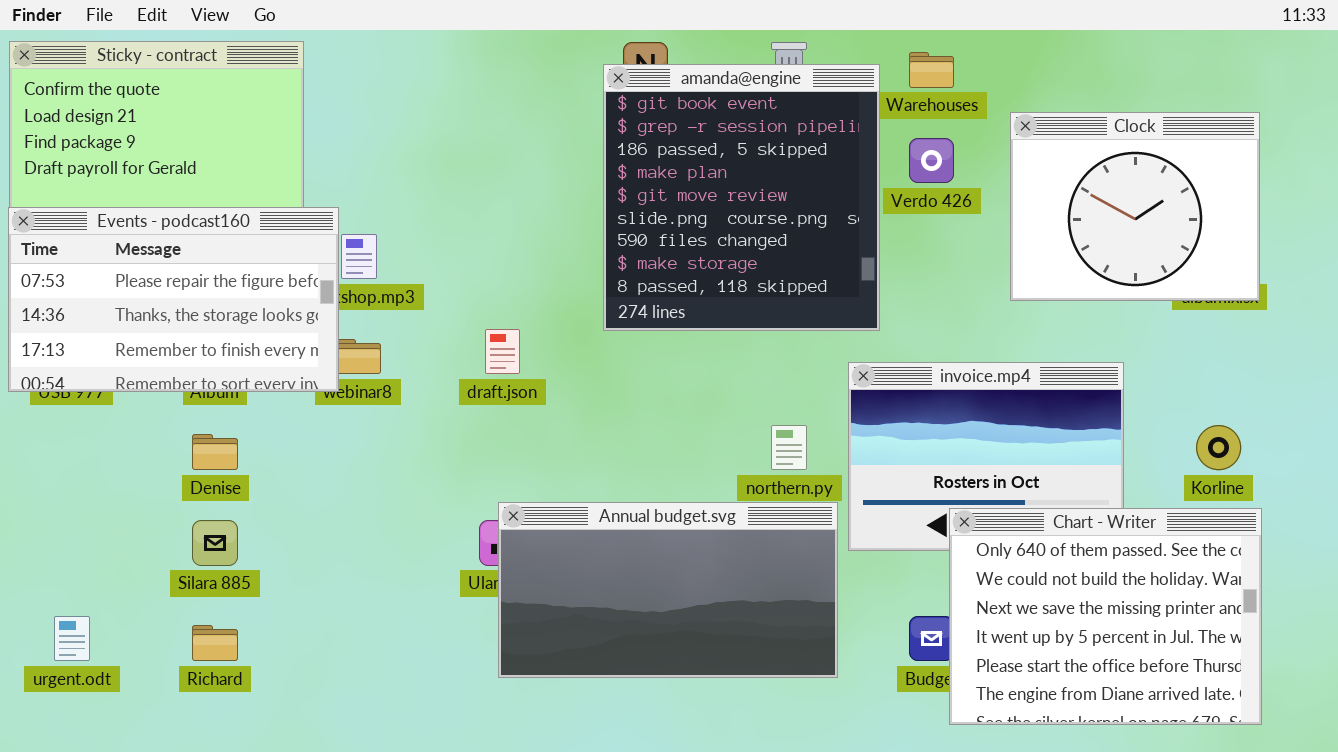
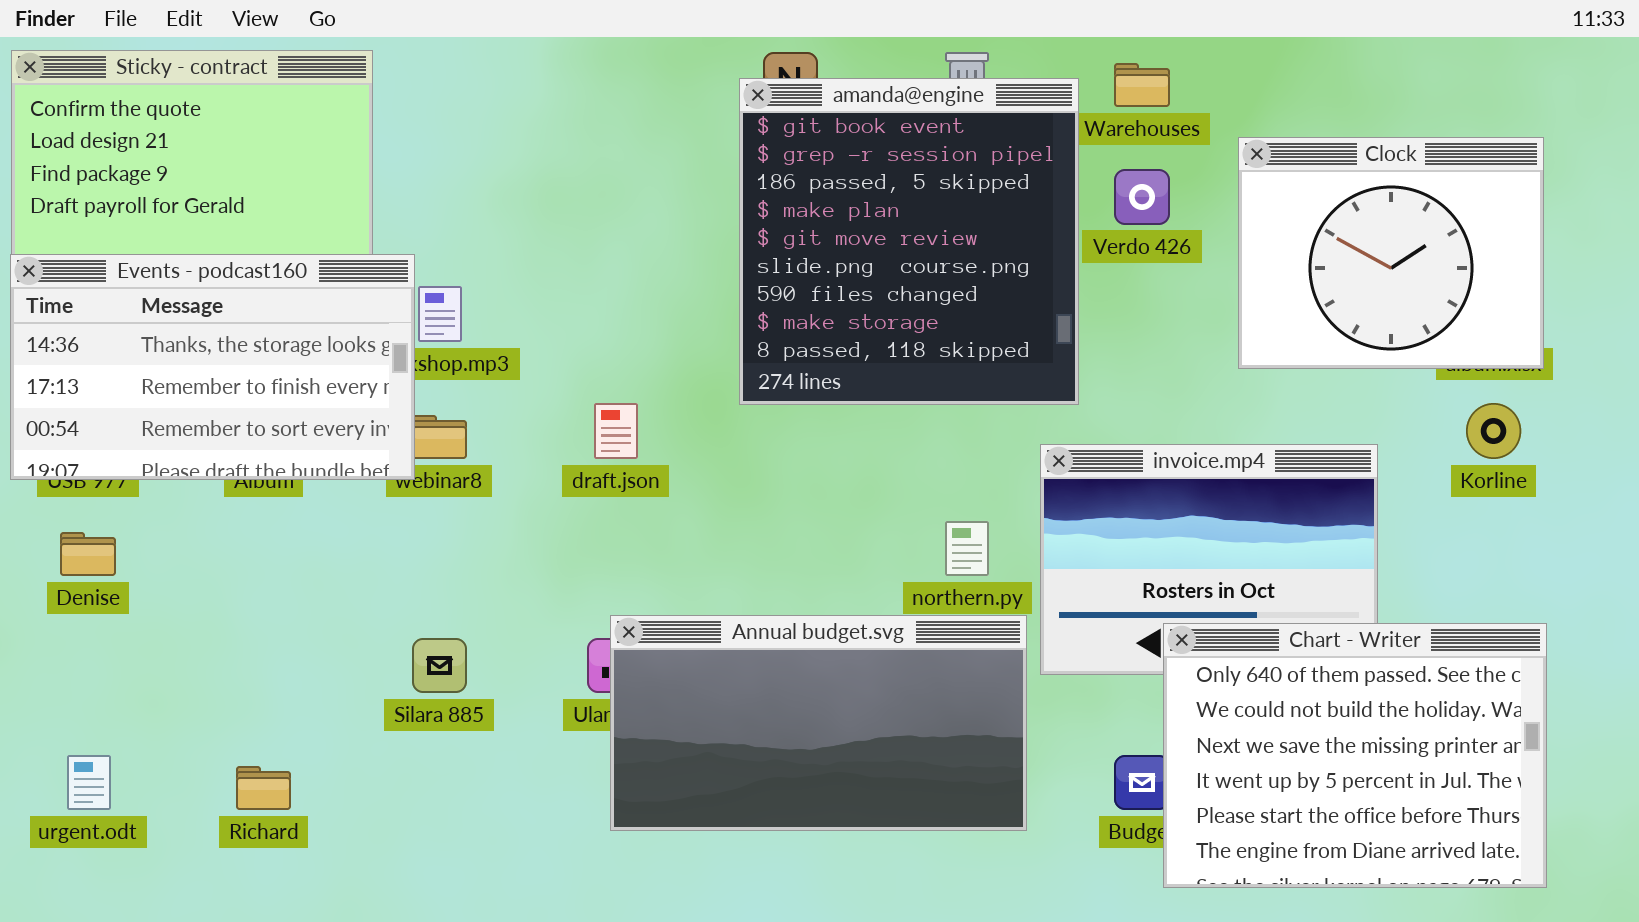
Events - podcast160: [8,207,339,392] -> [10,254,415,480], scrolled down 1 row
Korline: [1196,425,1241,470] -> [1466,403,1521,459], moved
Denise: [192,434,238,470] -> [60,532,116,576], moved
Silara 885: [192,520,238,566] -> [412,638,467,693], moved

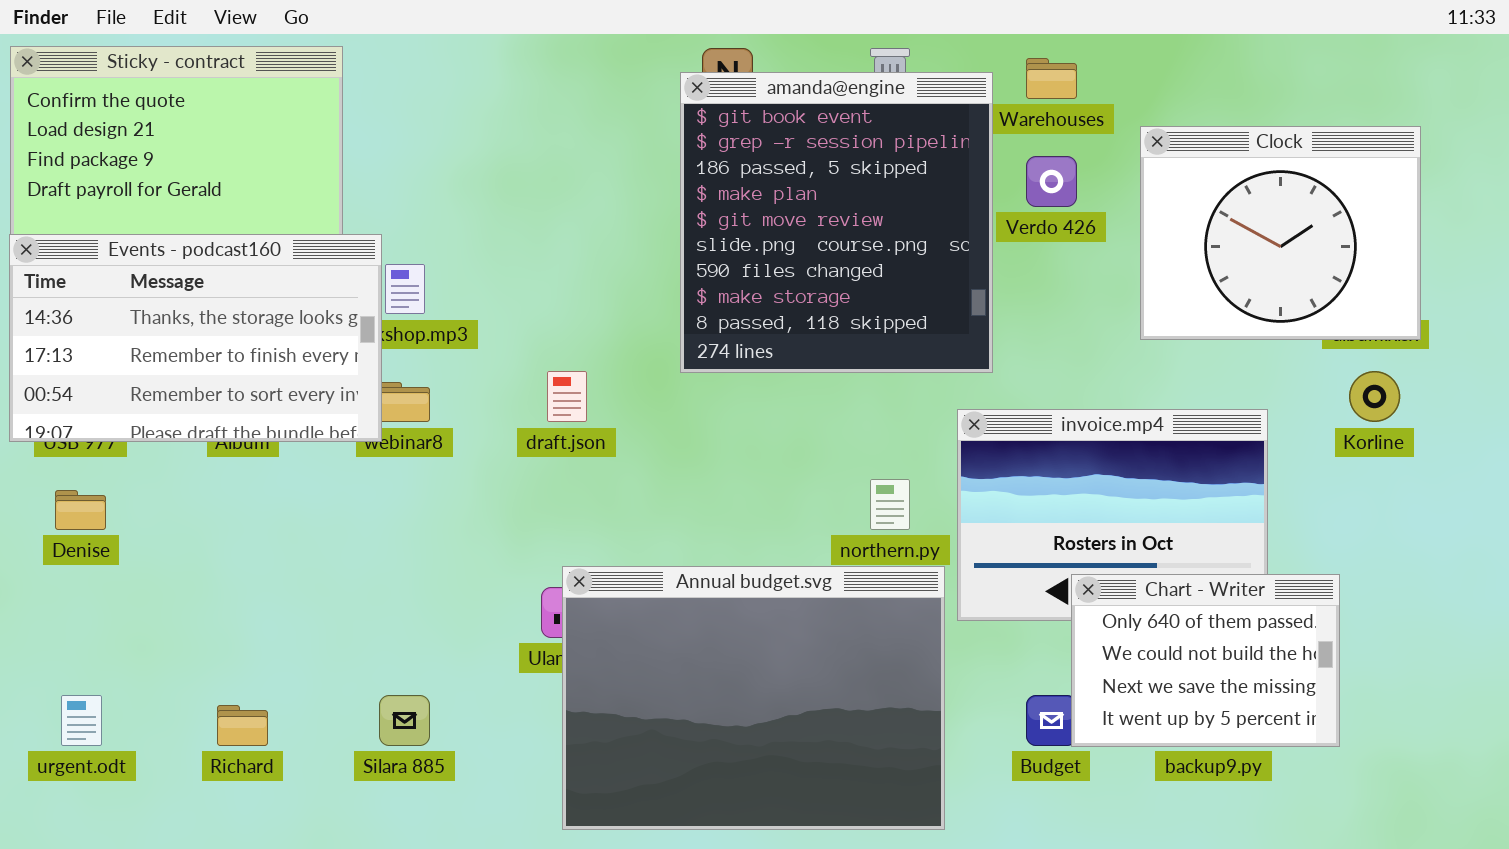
Annual budget.svg: [610,615,1027,831] -> [562,566,945,830], resized
Chart - Writer: [1163,623,1547,888] -> [1071,574,1340,747], resized
Silara 885: [412,638,467,693] -> [379,695,430,746], moved

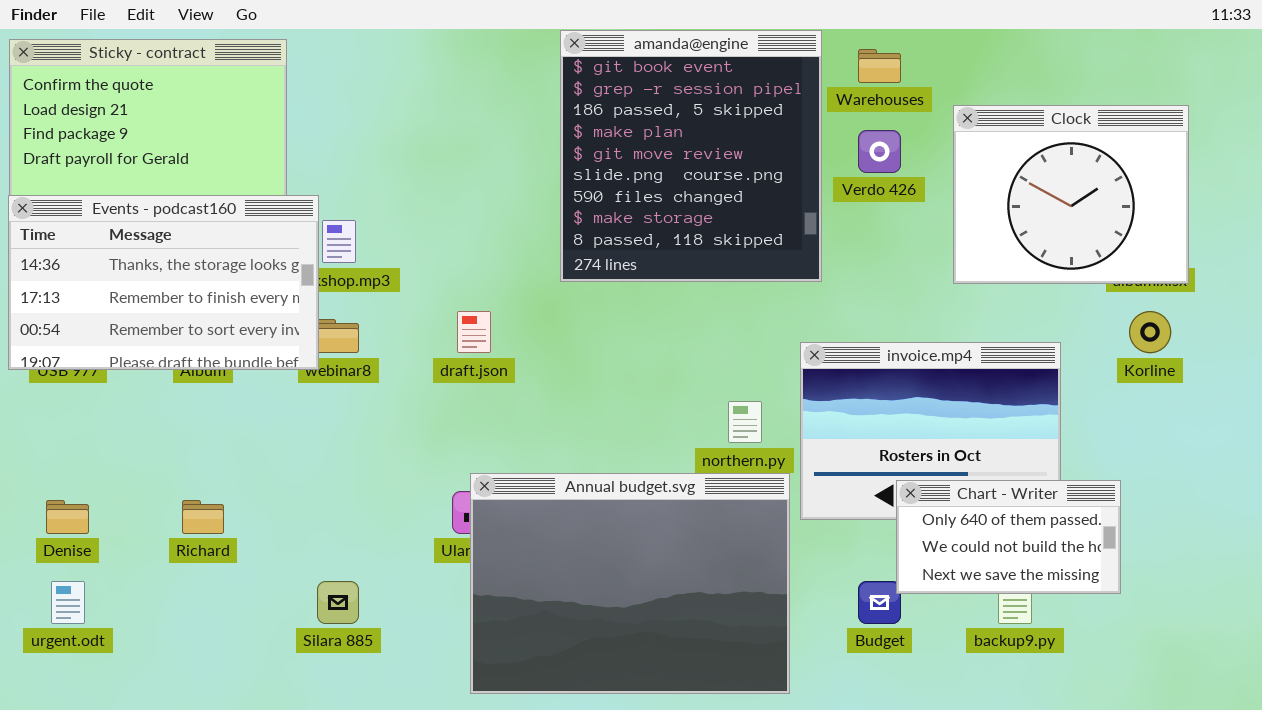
amanda@engine: [680,72,993,373] -> [560,30,822,282], moved
Denise: [55,490,106,530] -> [46,500,89,534], moved
Chart - Writer: [1071,574,1340,747] -> [896,480,1121,594], resized
Richard: [217,705,268,746] -> [182,500,224,534], moved

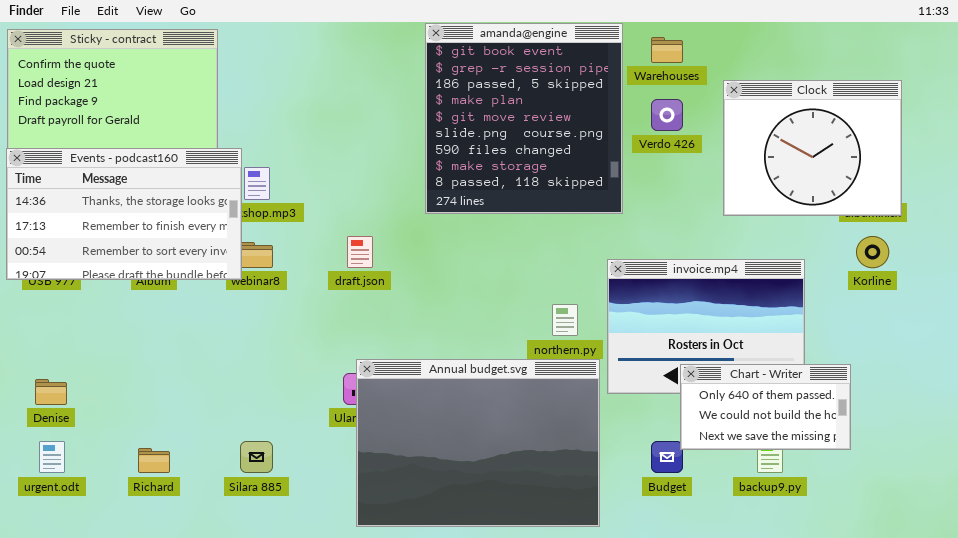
Richard: [182,500,224,534] -> [138,448,170,473], moved

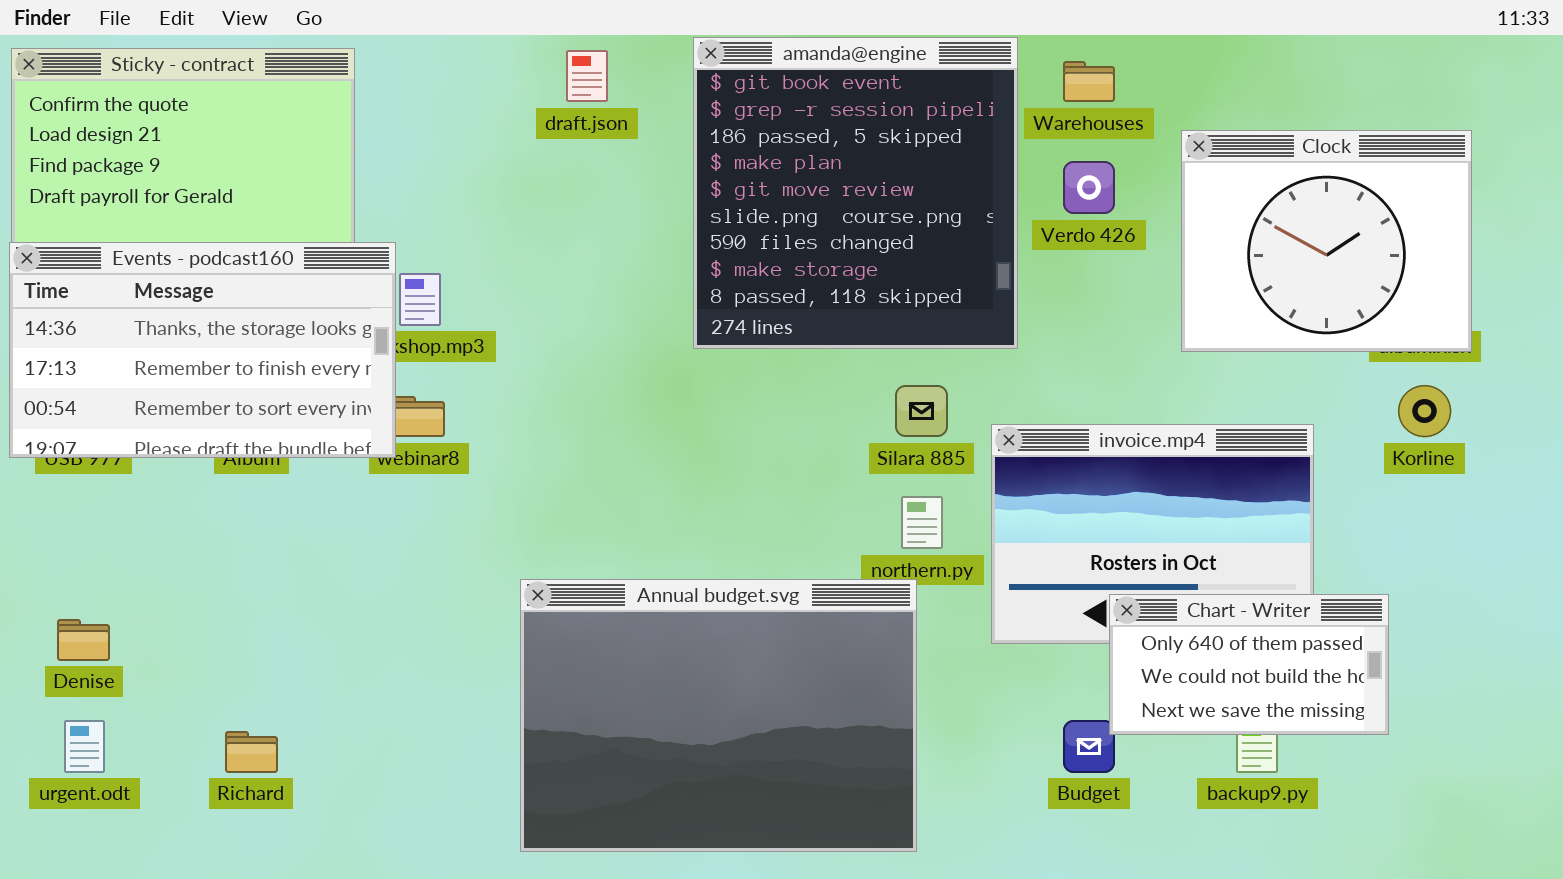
draft.json: [347,236,373,268] -> [566,50,608,102], moved
Annual budget.svg: [356,359,600,527] -> [520,579,917,852], moved
Silara 885: [240,441,273,473] -> [895,385,948,437], moved

